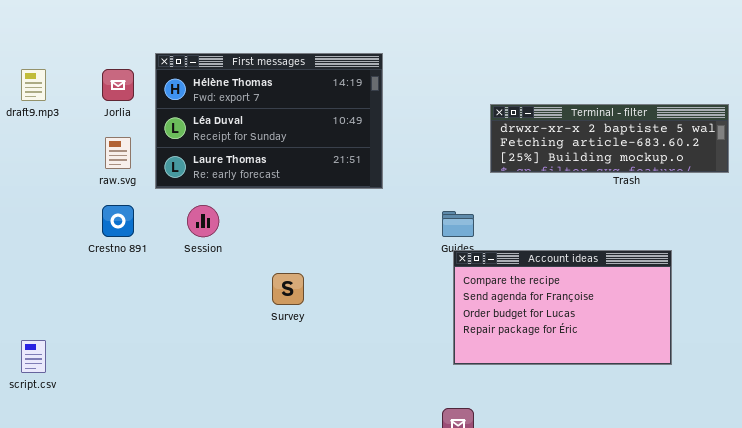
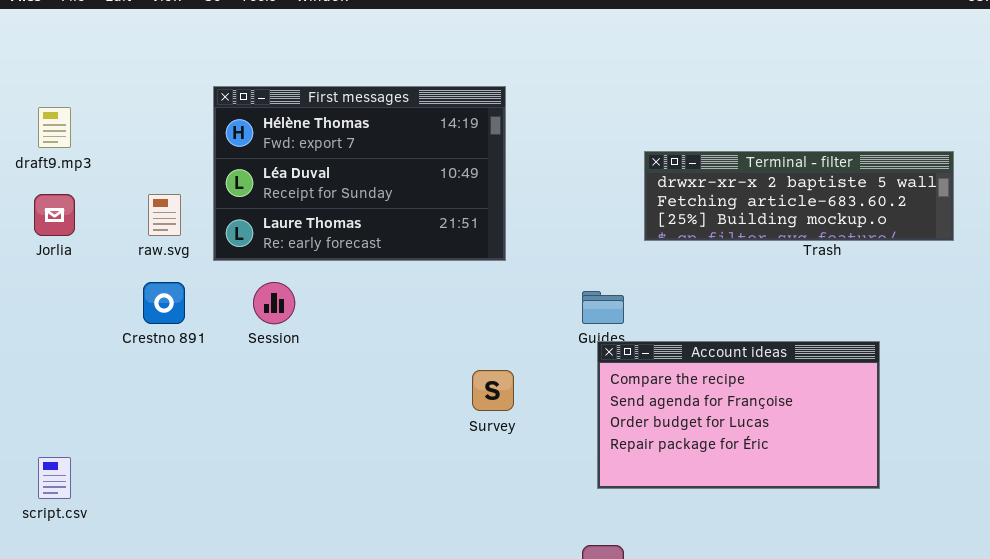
Jorlia: [102,69,134,101] -> [34,194,75,236], moved
Survey: [272,273,304,305] -> [472,370,514,411], moved

